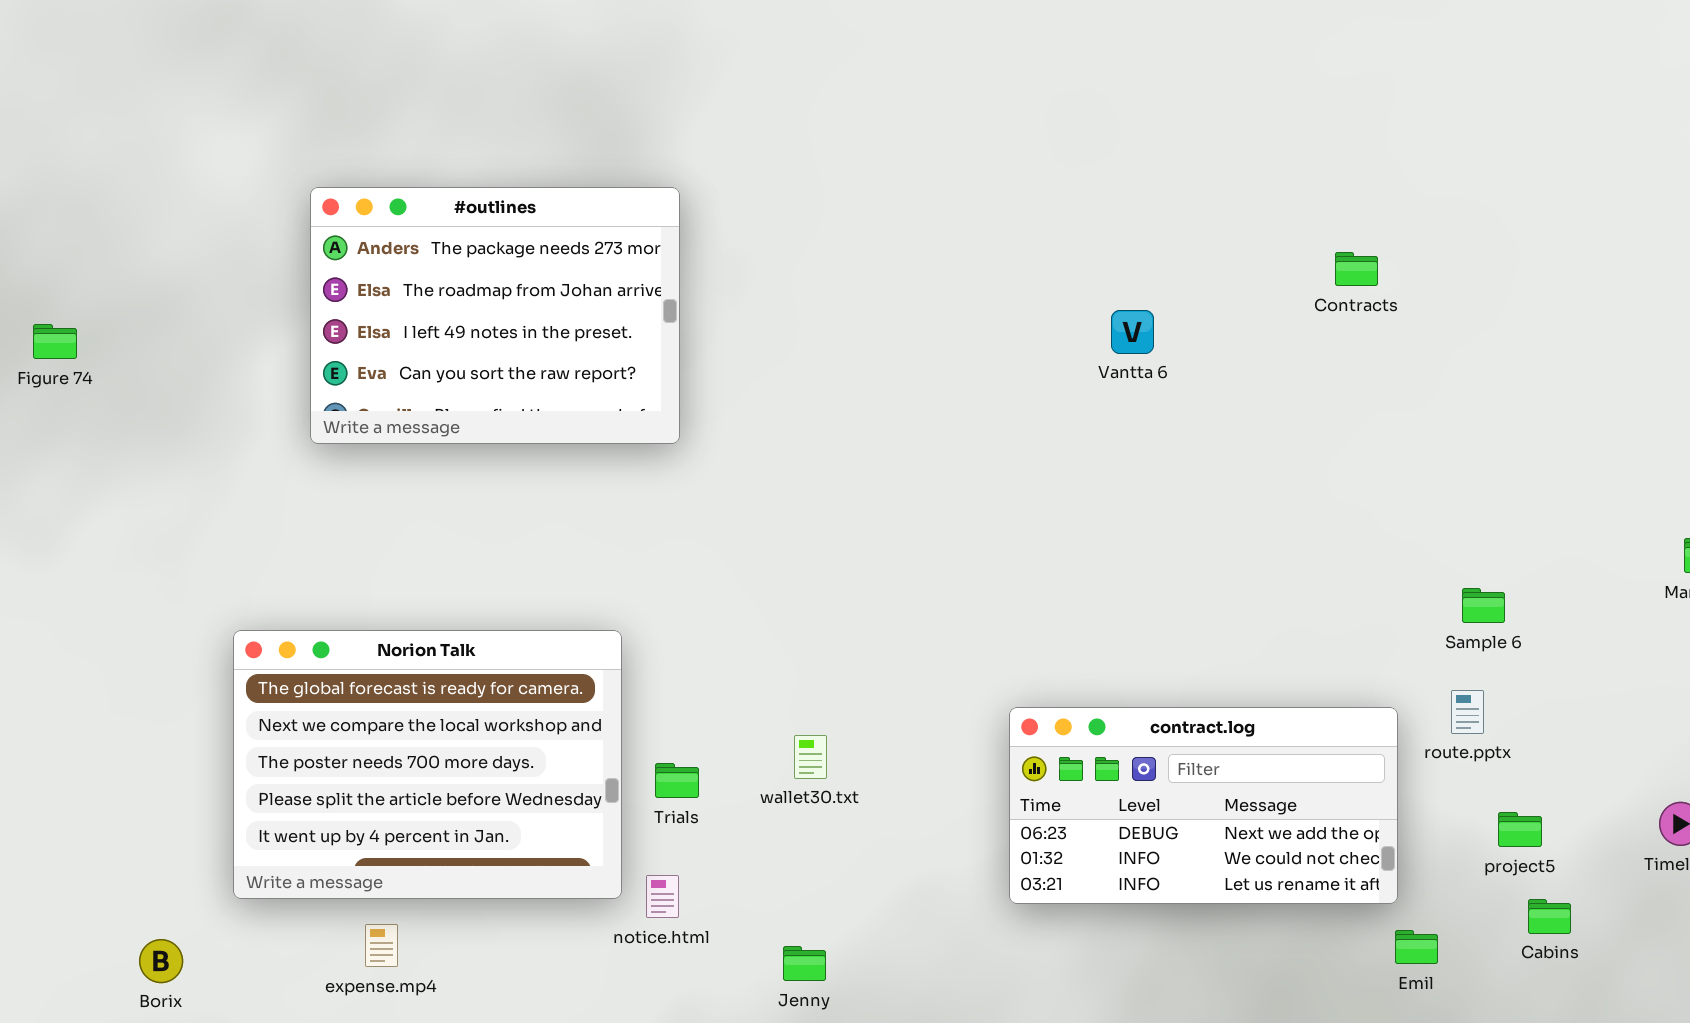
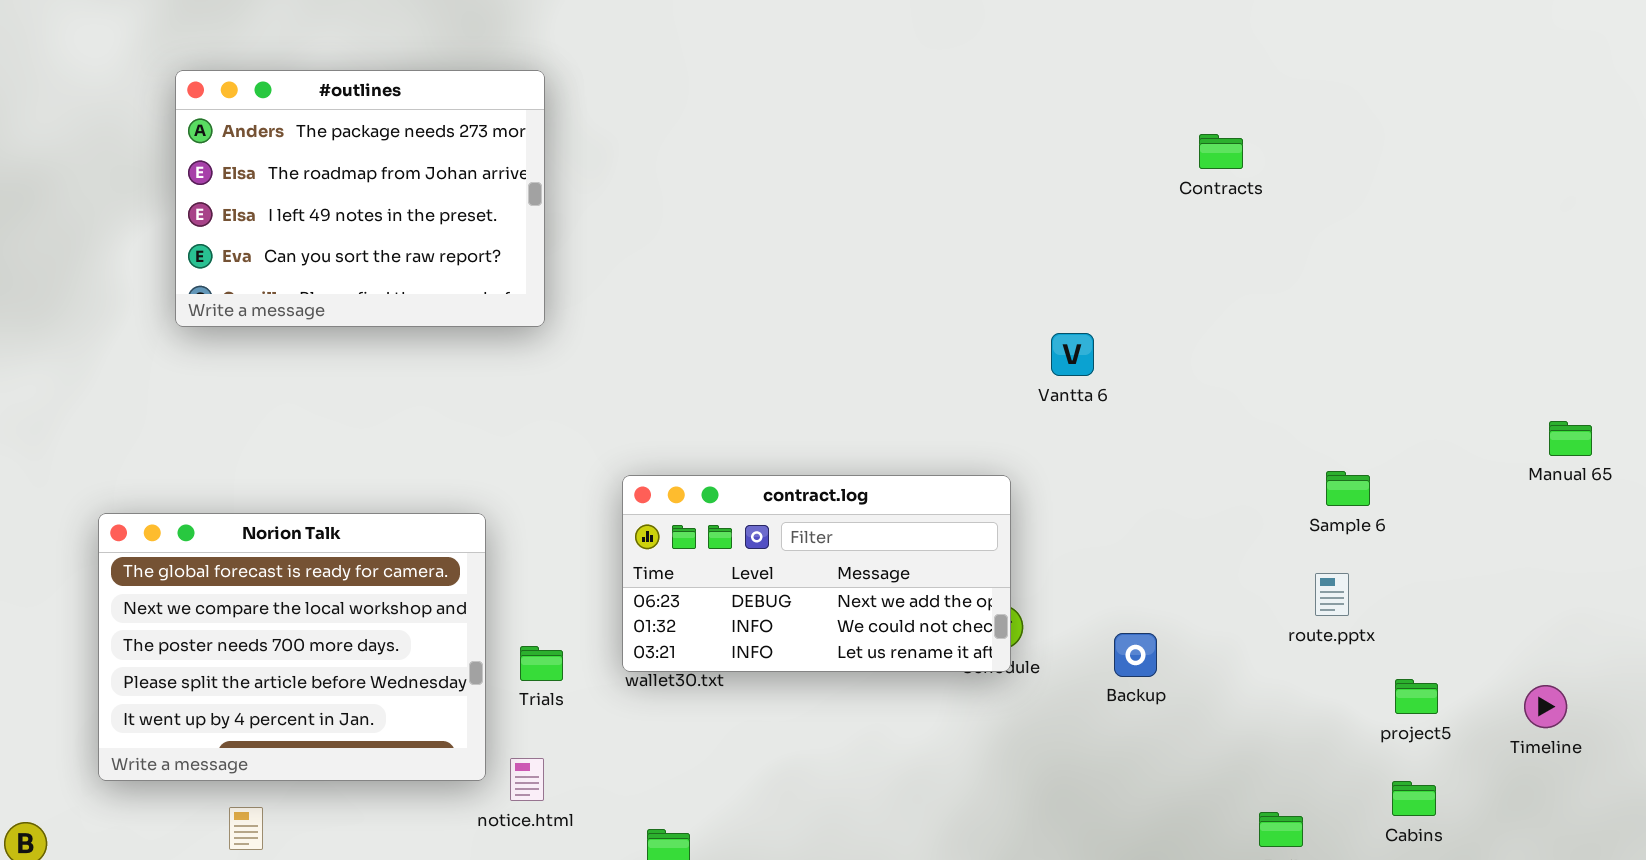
Vantta 6: [1111,310,1154,354] -> [1051,333,1094,376], moved
contract.log: [1009,707,1398,904] -> [622,475,1011,672], moved
project5: [1498,812,1542,847] -> [1395,679,1438,714], moved

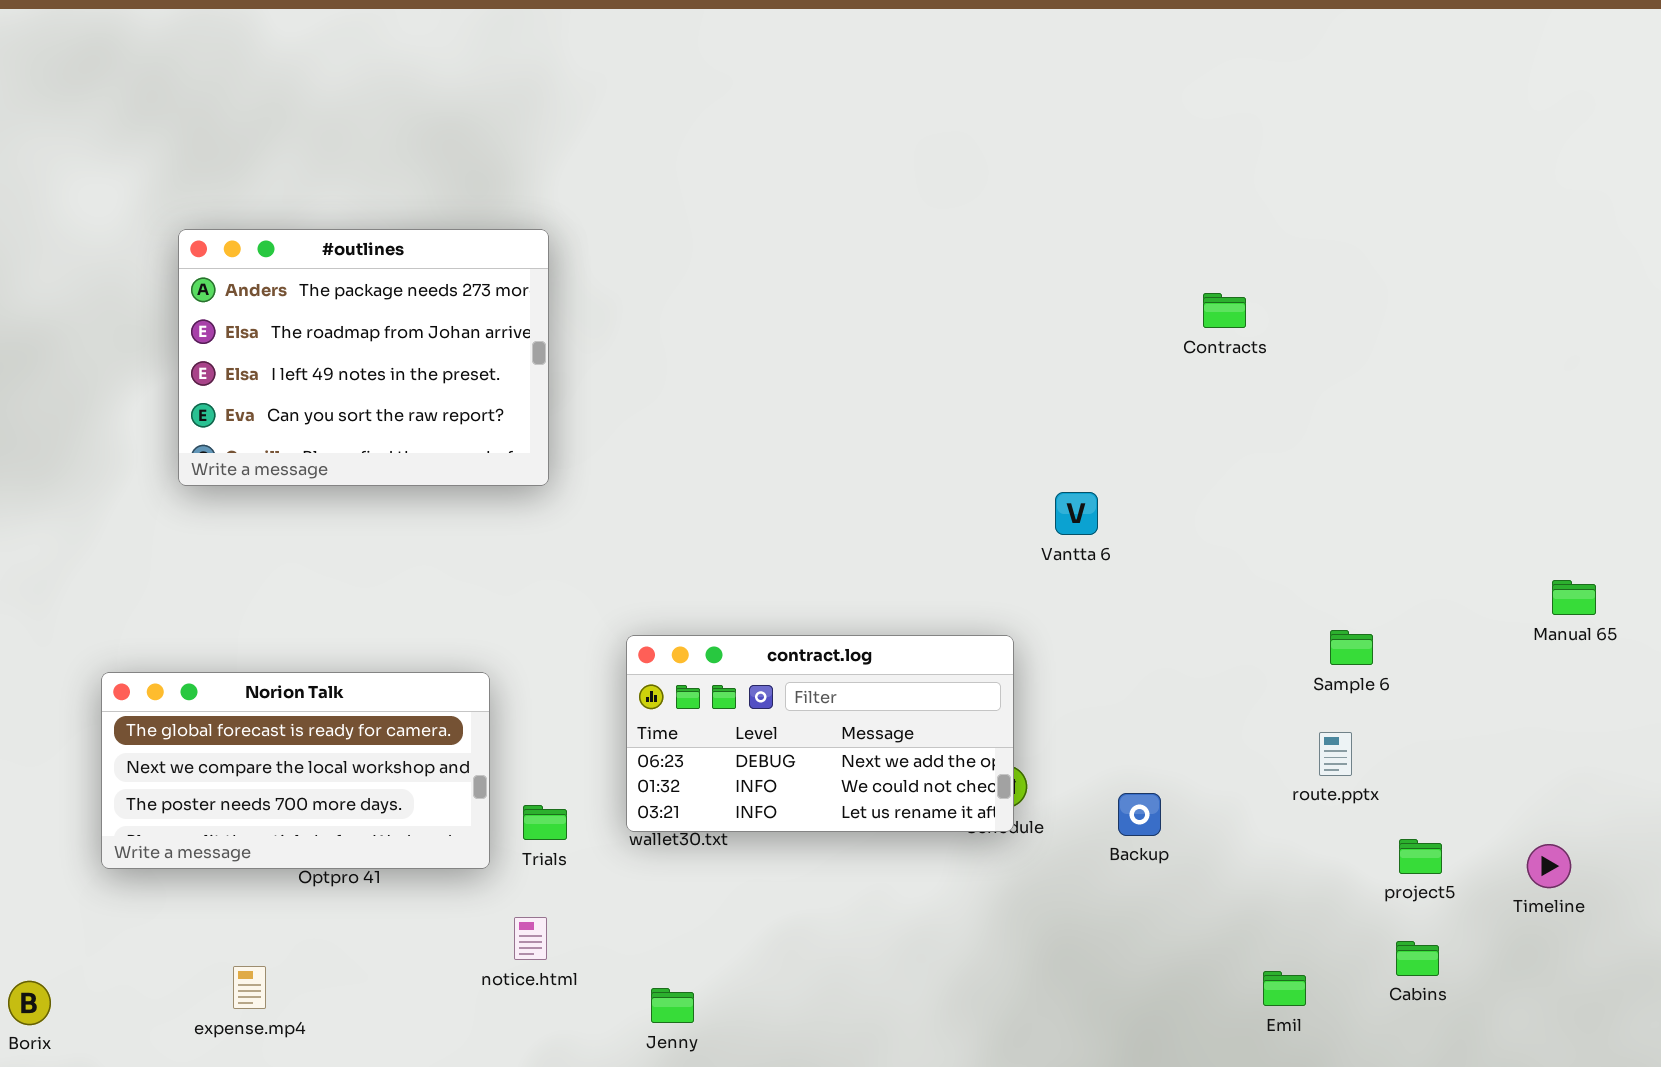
Norion Talk: [98,513,486,781] -> [101,672,490,869], resized

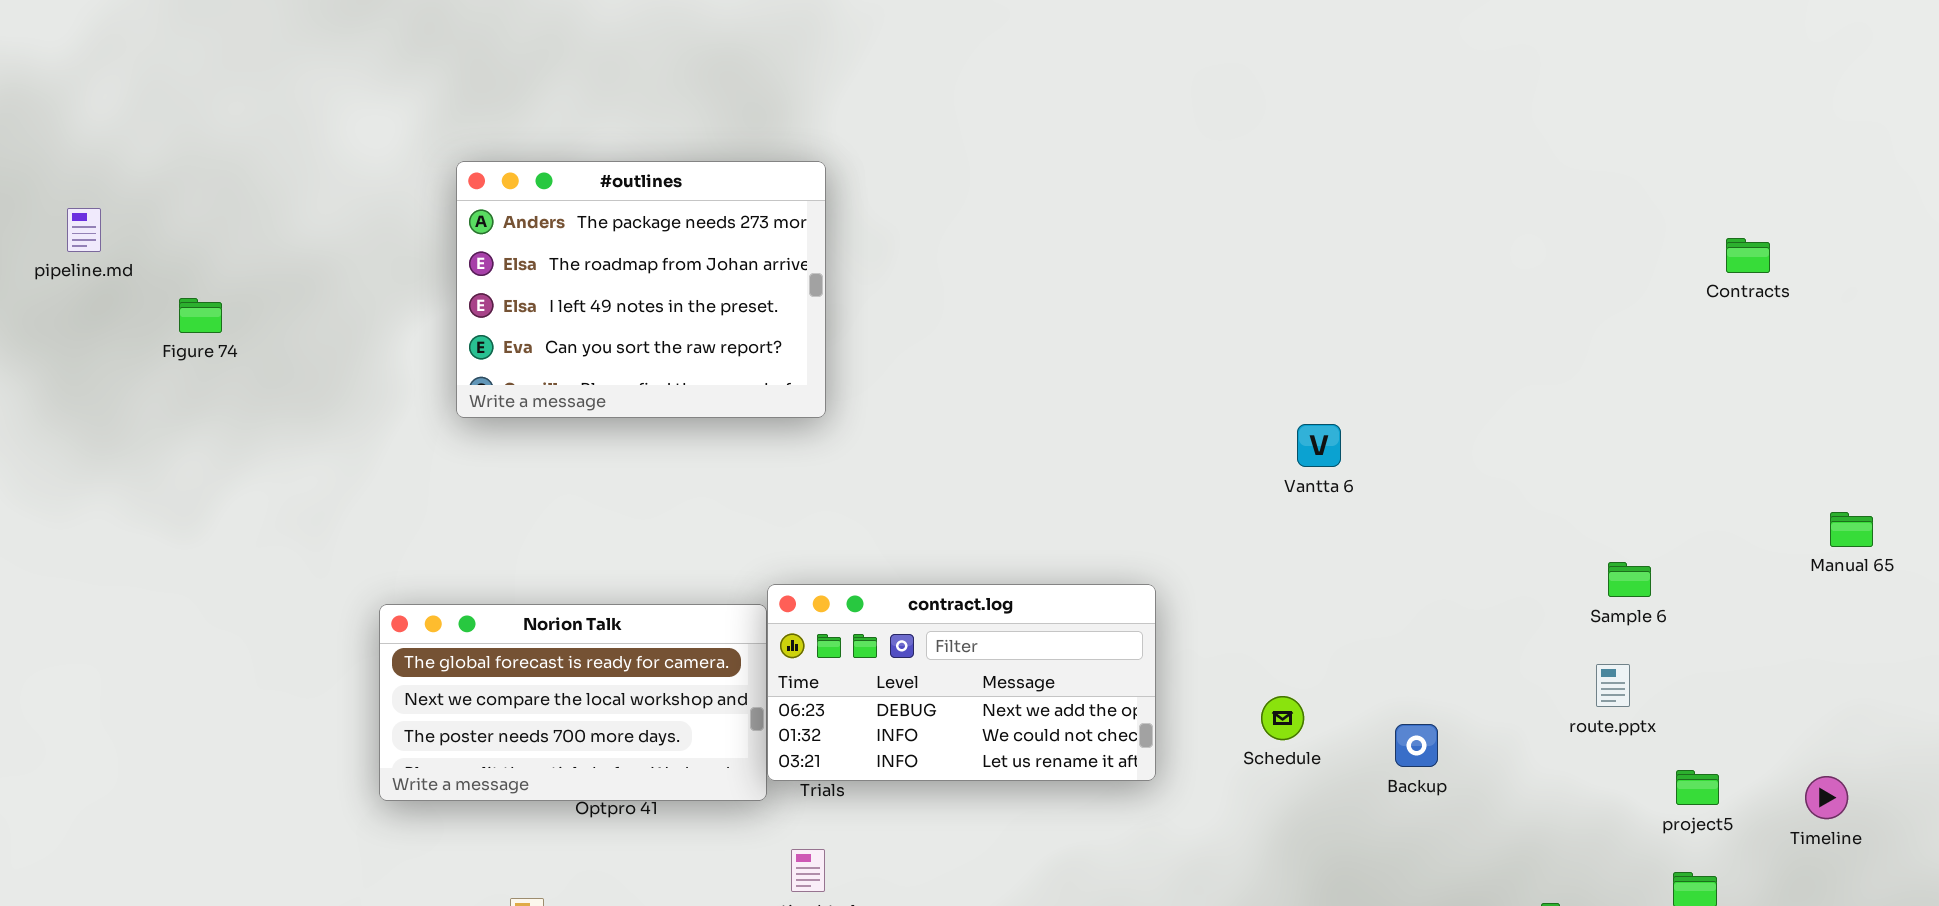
Contracts: [1203,293,1246,328] -> [1726,238,1770,273], moved
Vantta 6: [1055,492,1098,535] -> [1297,424,1341,467], moved
contract.log: [626,635,1014,832] -> [767,584,1156,781], moved

